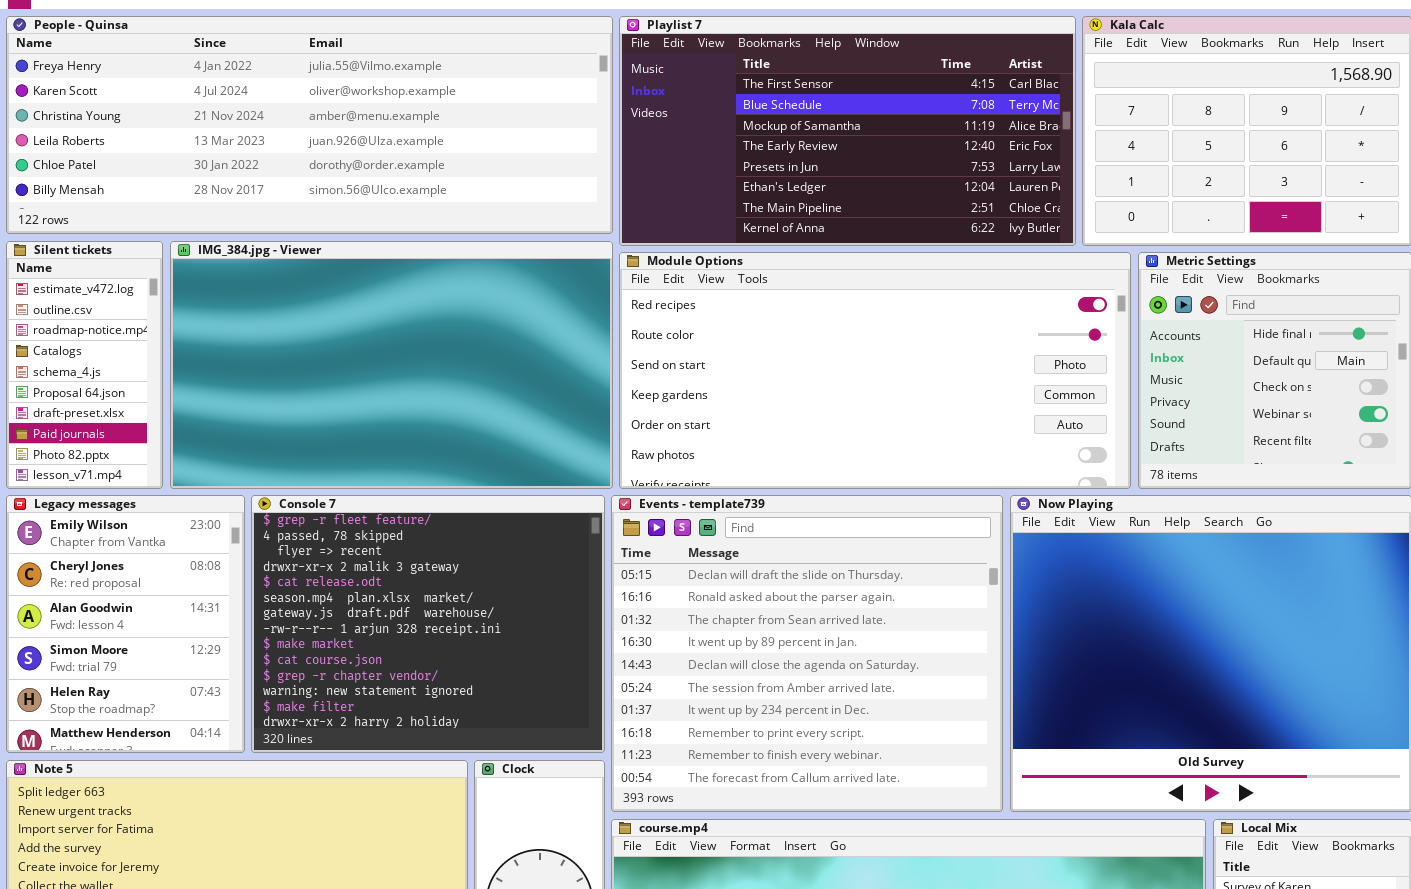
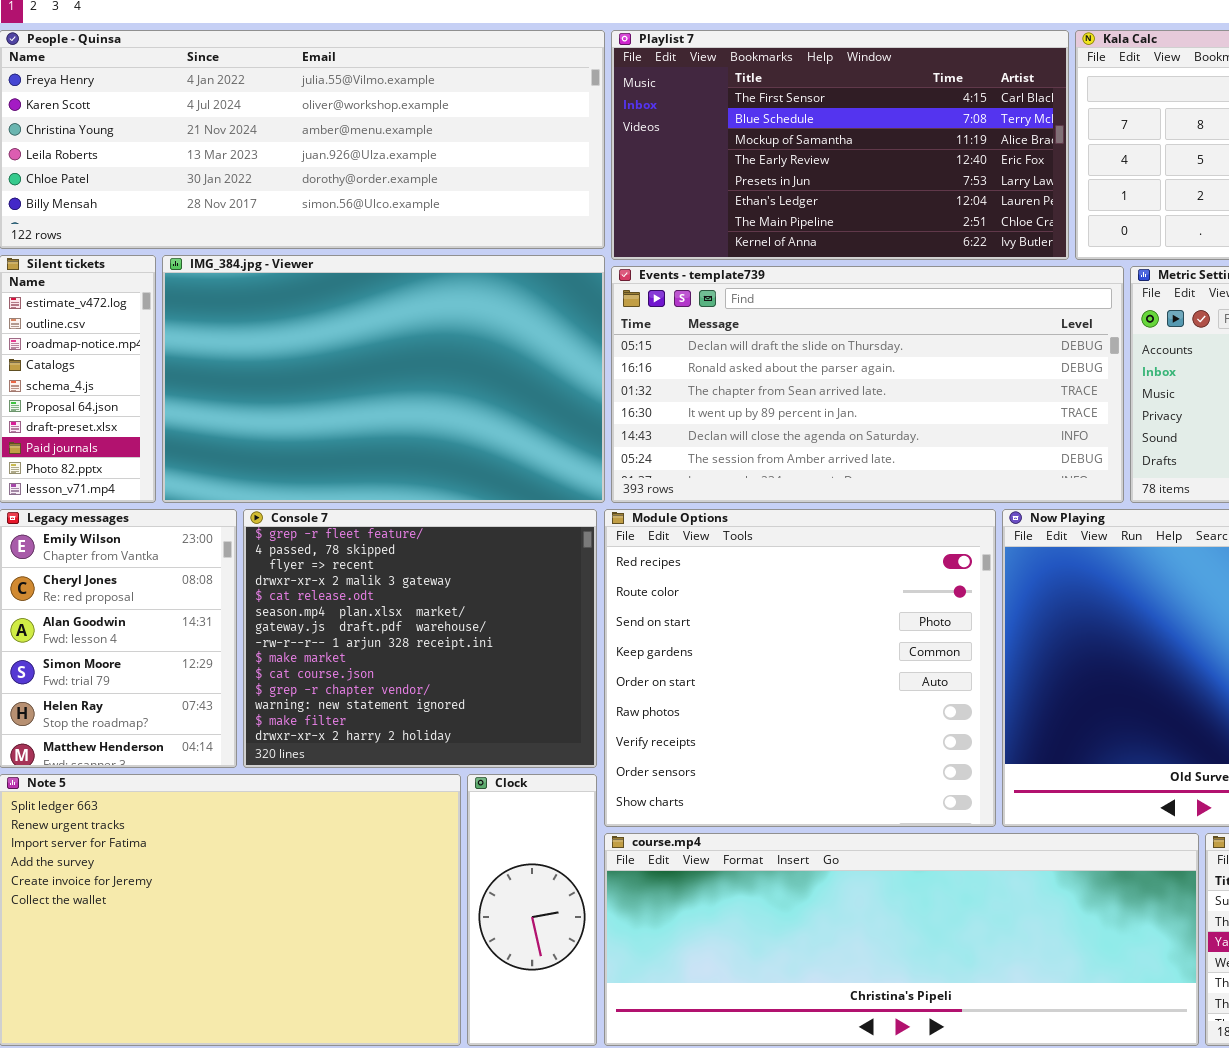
Module Options: [619,252,1131,489] -> [604,509,996,827], moved, resized
Events - template739: [611,495,1003,812] -> [611,266,1124,503], moved, resized

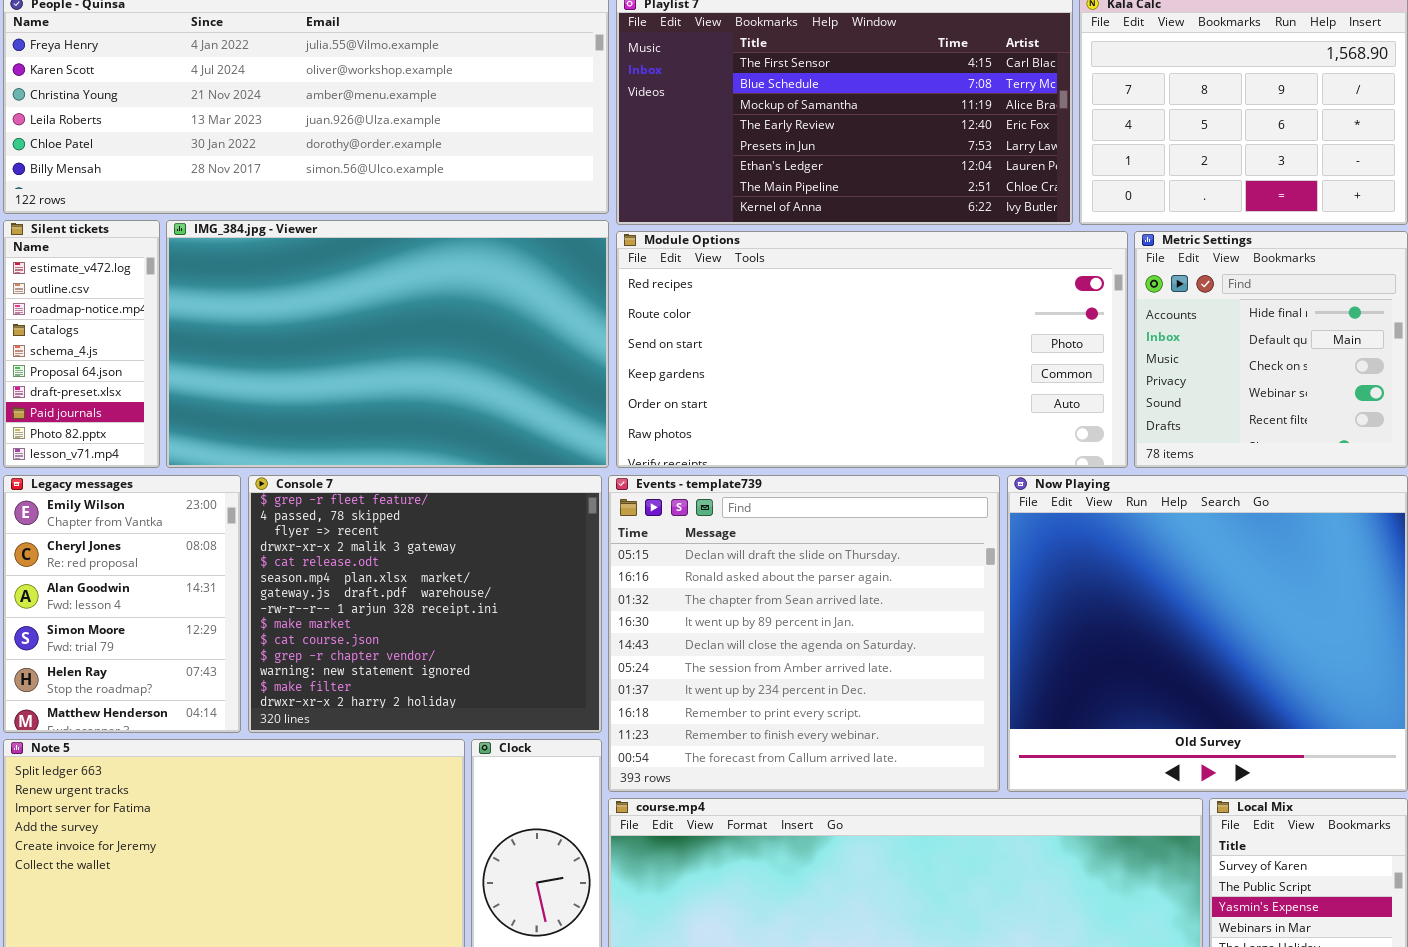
Events - template739: [611,266,1124,503] -> [608,475,1000,792], moved, resized
Module Options: [604,509,996,827] -> [616,231,1128,468], moved, resized

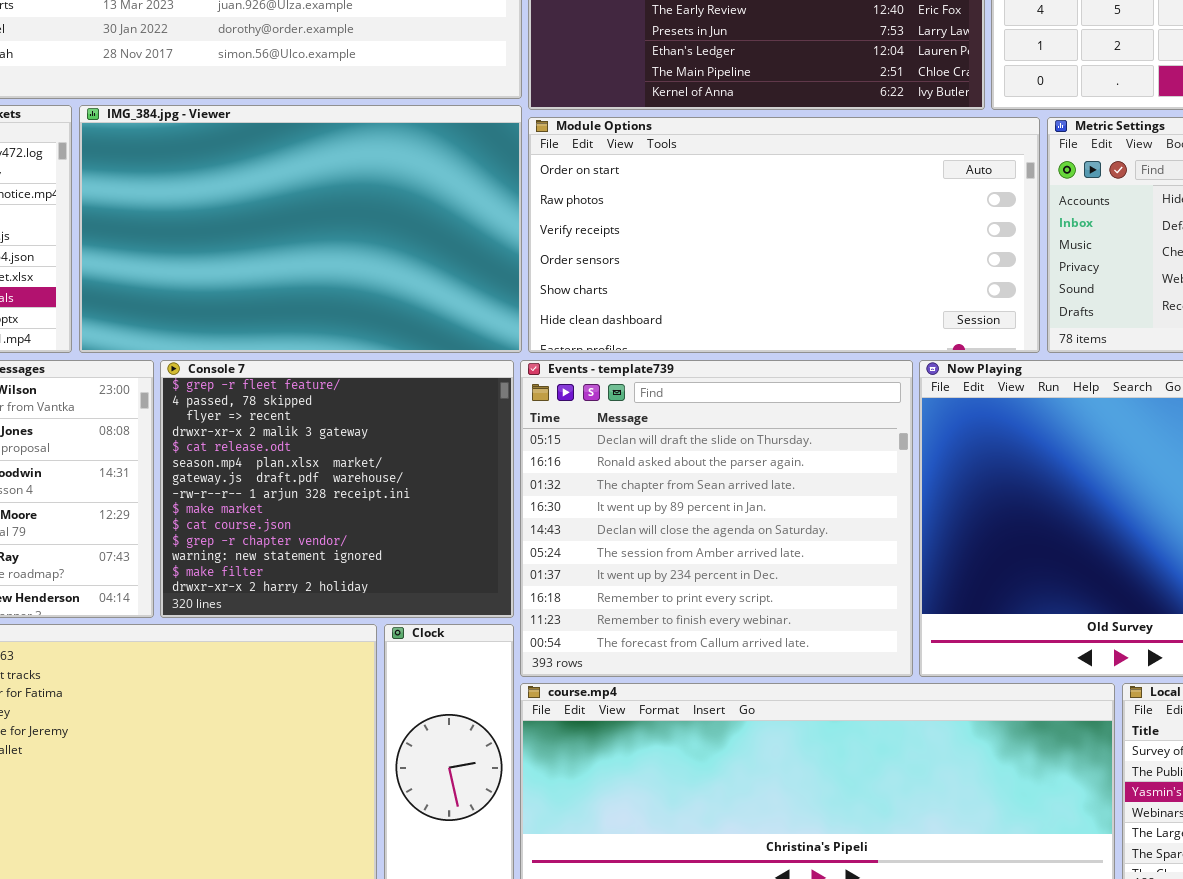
Module Options: [616,231,1128,468] -> [528,117,1040,353], scrolled down 4 rows

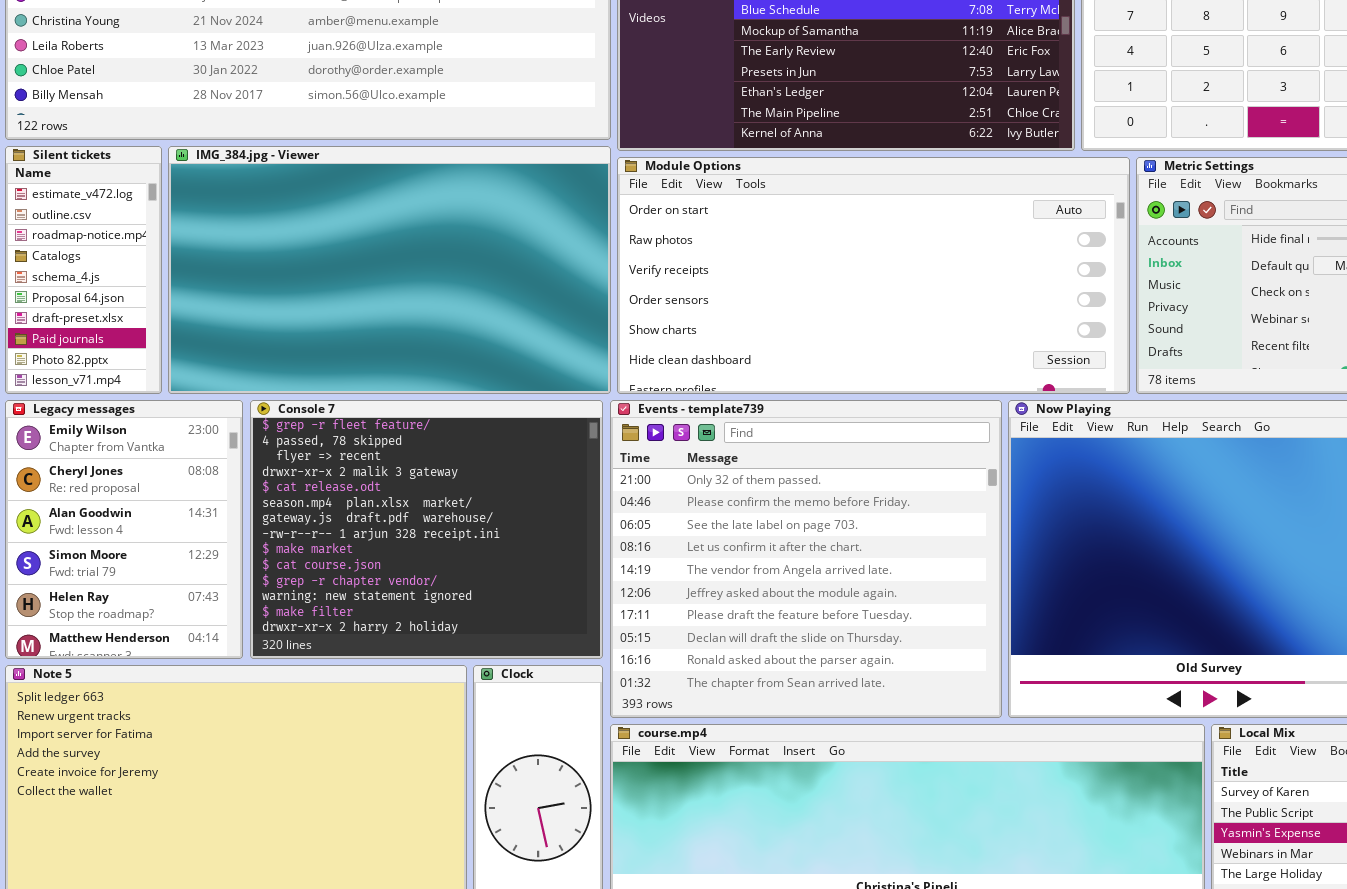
Events - template739: [520,360,913,677] -> [610,400,1002,718], scrolled up 7 rows

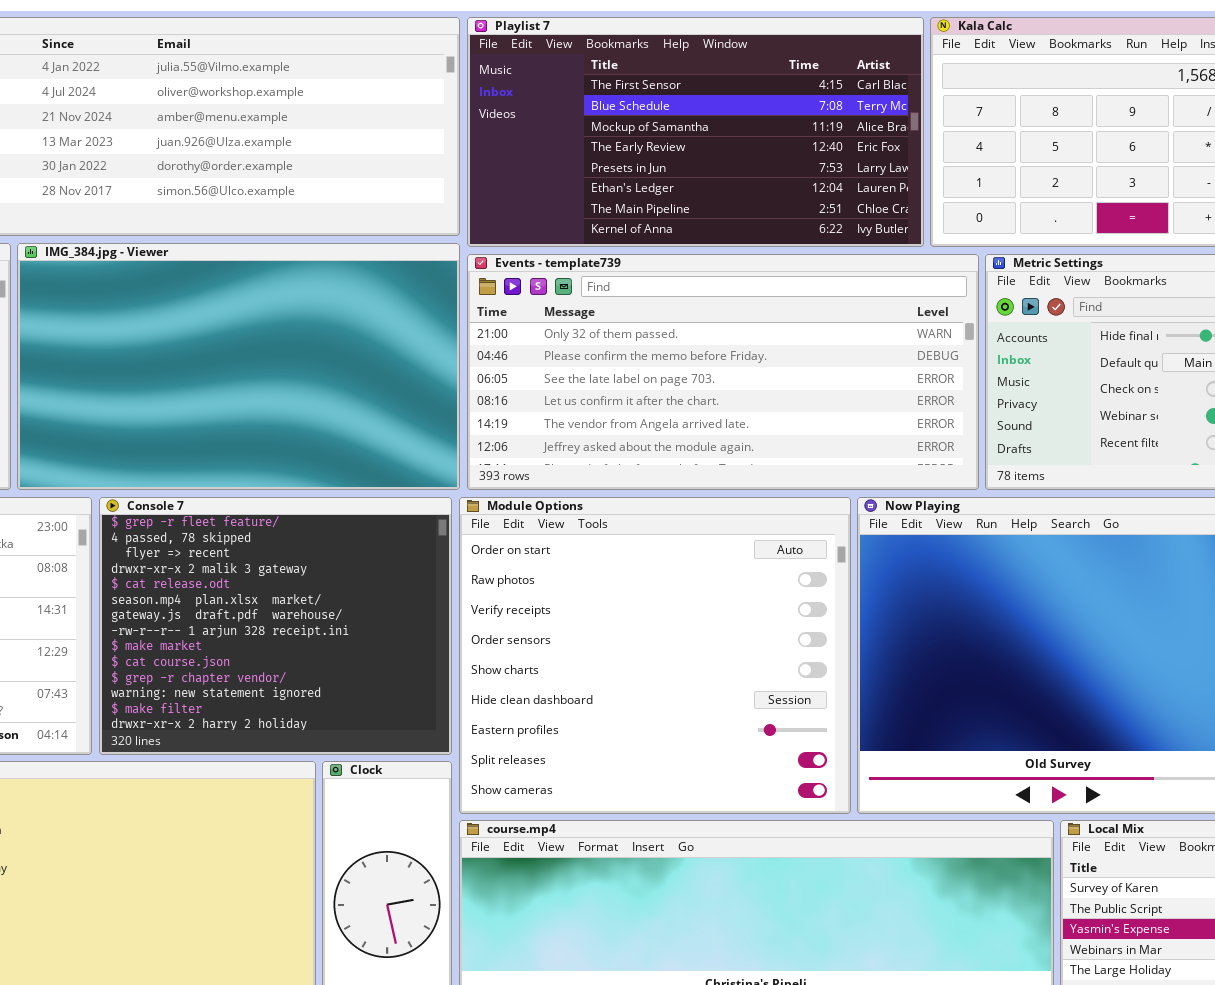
Module Options: [617,157,1130,394] -> [459,497,851,814], moved, resized
Events - template739: [610,400,1002,718] -> [467,254,979,490], moved, resized

